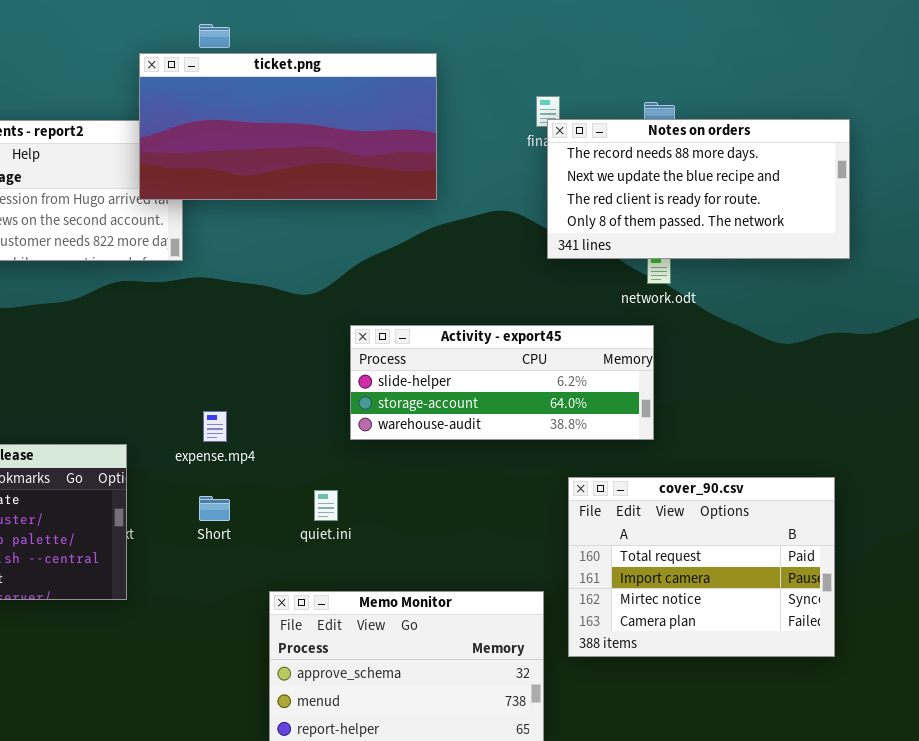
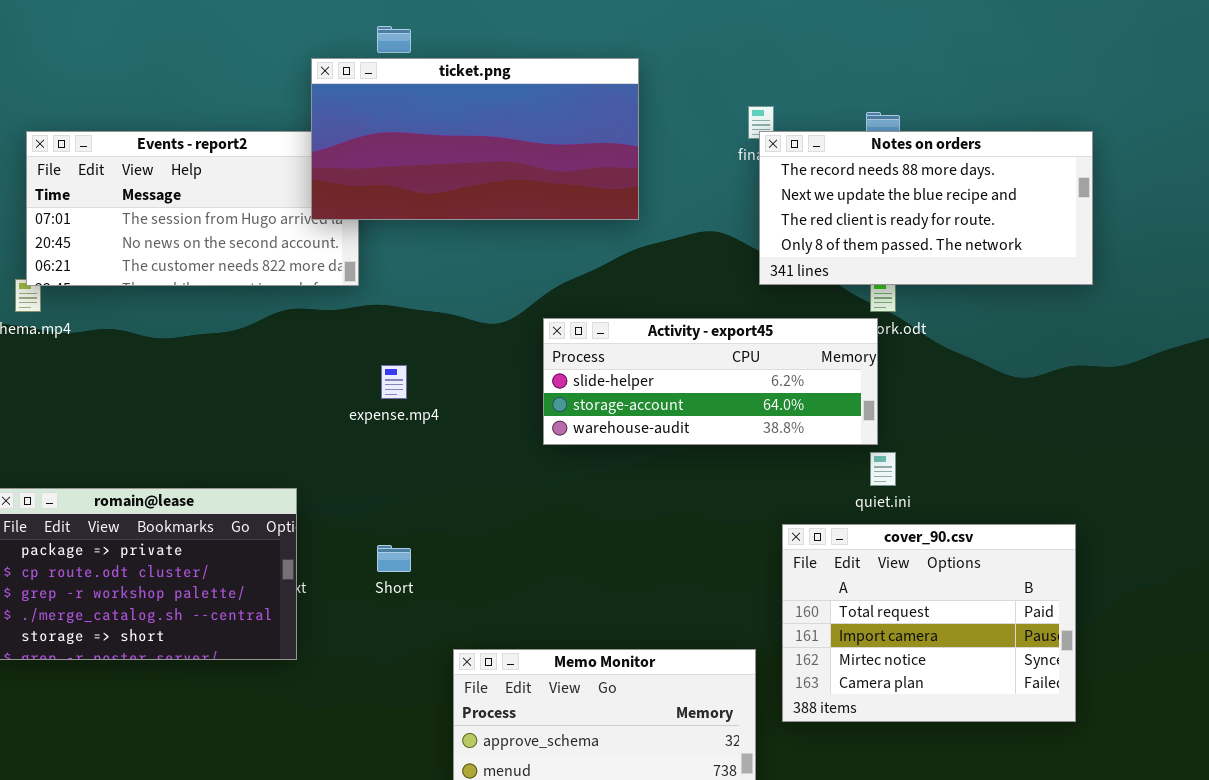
Activity - export45: [350,325,654,440] -> [543,318,878,445], moved
expense.mp4: [203,411,227,442] -> [381,365,407,399], moved
quiet.ini: [314,490,338,521] -> [870,452,896,486], moved

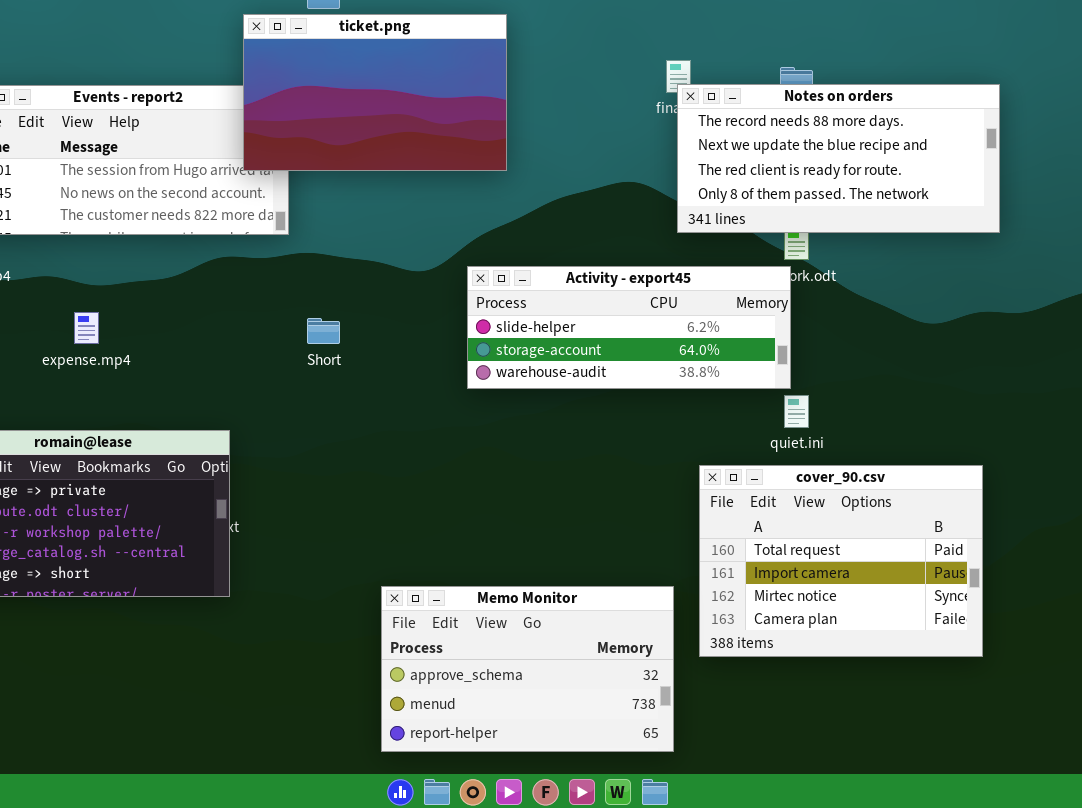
ticket.png: [311,58,639,220] -> [243,14,507,171], resized
expense.mp4: [381,365,407,399] -> [74,312,99,344], moved
Short: [377,545,411,572] -> [307,318,340,344], moved

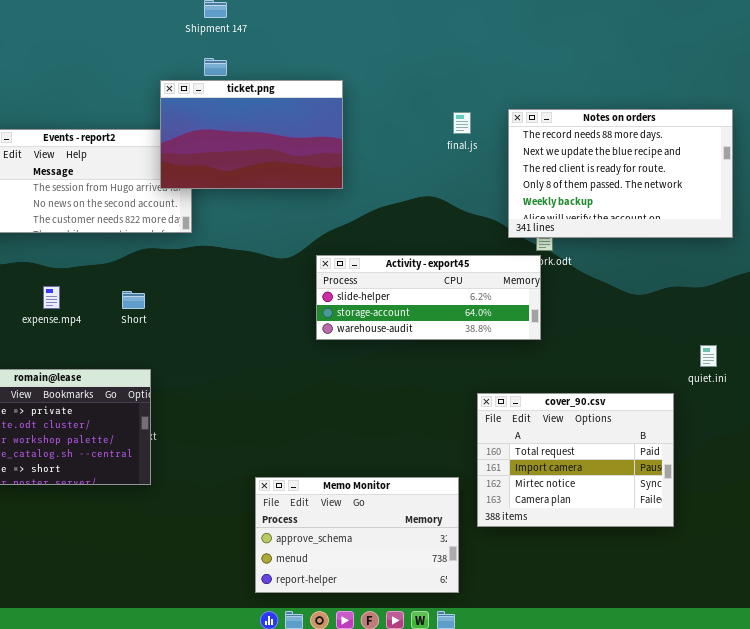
Notes on orders: [677,84,1000,233] -> [508,109,733,238], moved, resized
Short: [307,318,340,344] -> [122,291,145,309], moved
quiet.ini: [784,395,809,428] -> [700,345,717,367], moved

